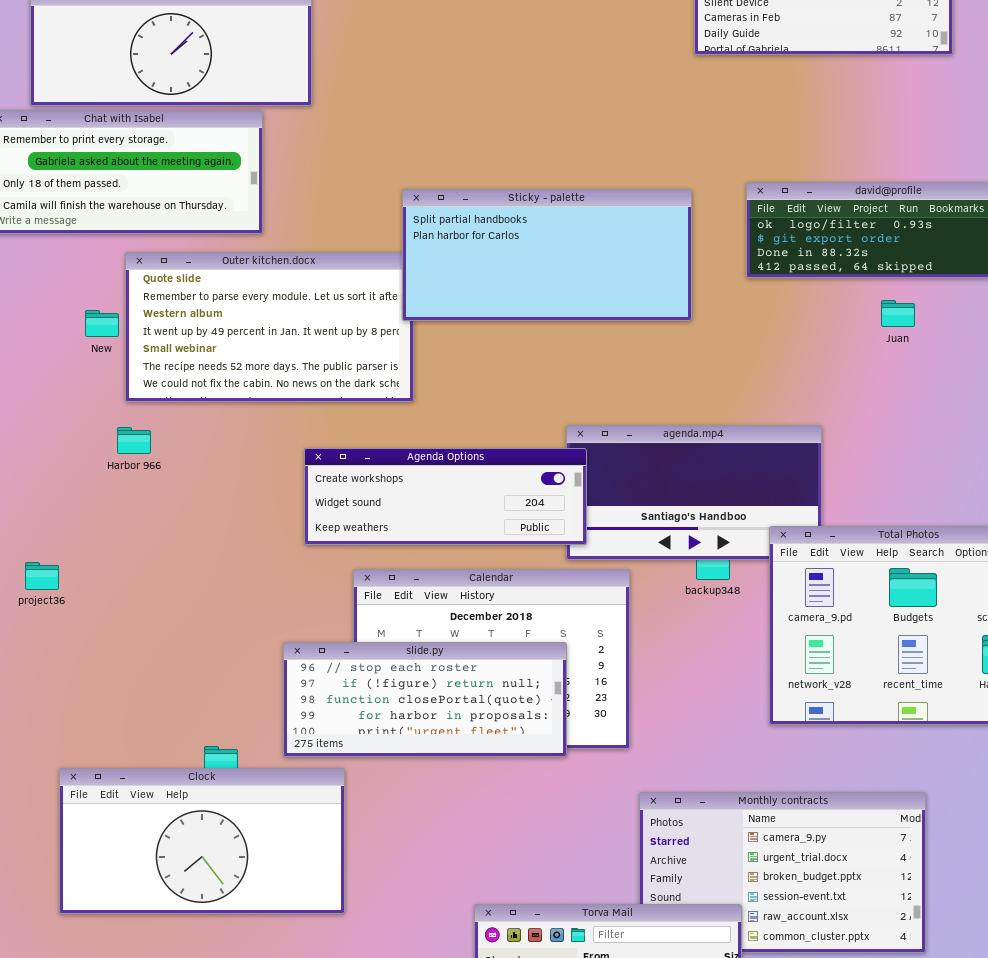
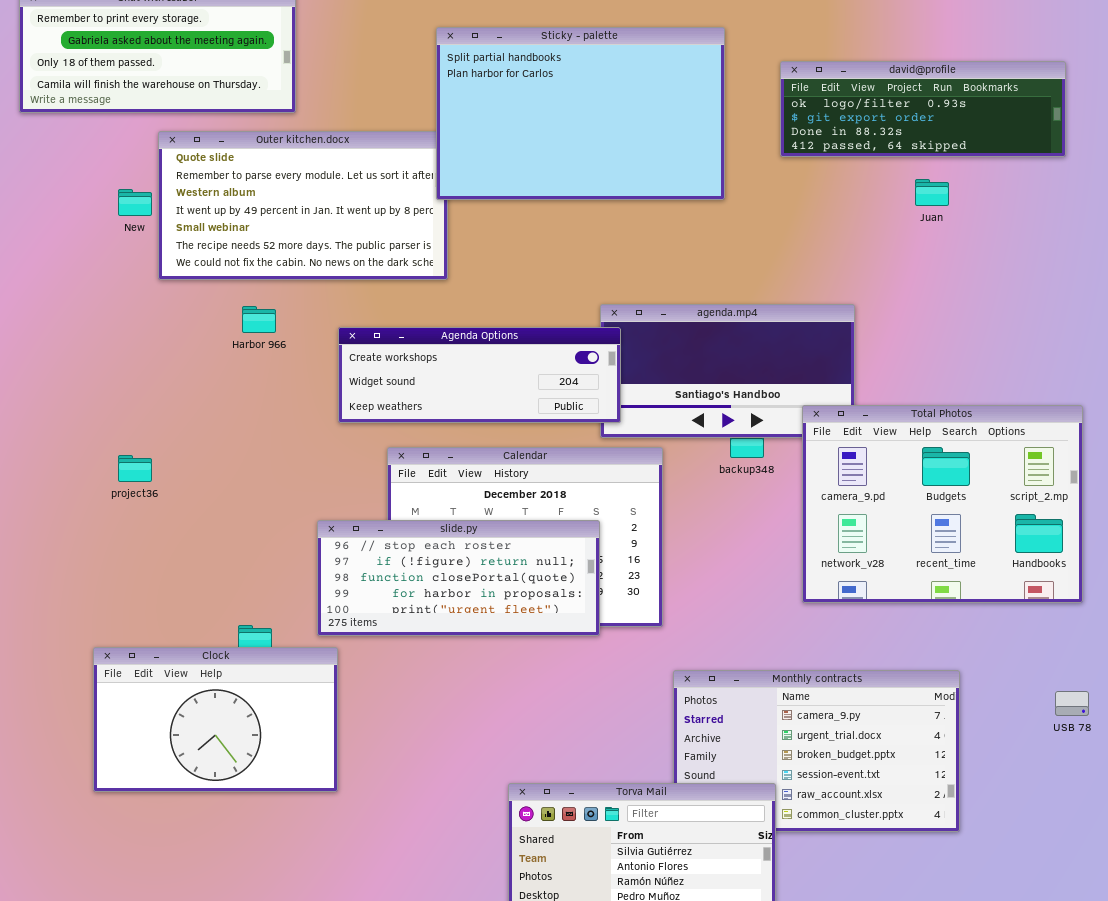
Sticky - palette: [402,189,692,321] -> [436,27,725,200], resized
Harbor 966: [117,427,151,454] -> [242,306,276,333], moved
project36: [25,562,59,590] -> [118,455,152,482], moved
Clock: [59,768,345,914] -> [93,647,338,792], resized

